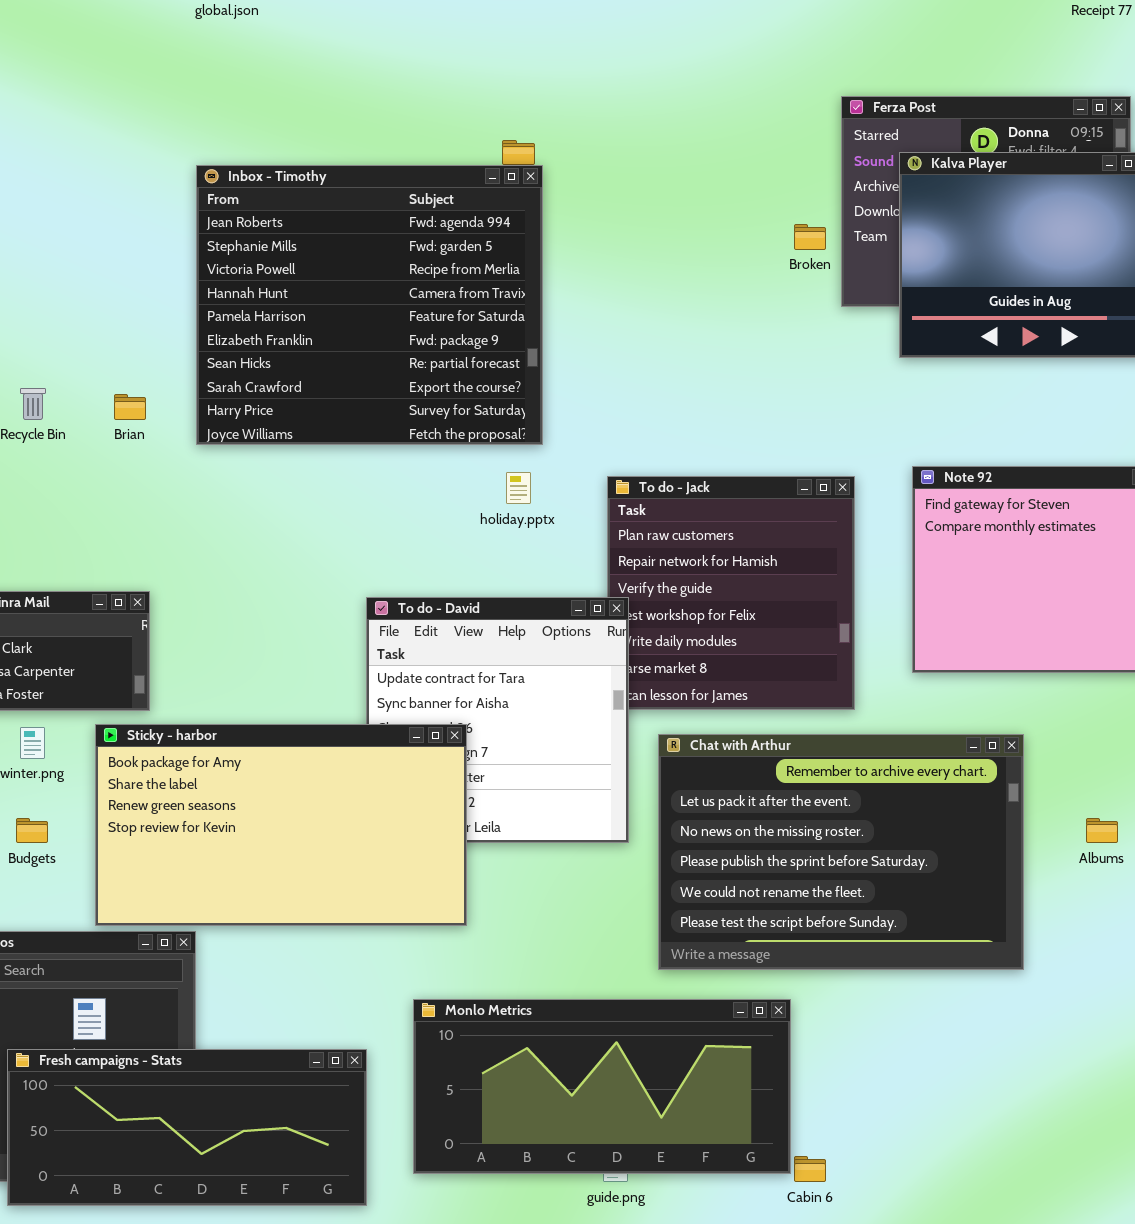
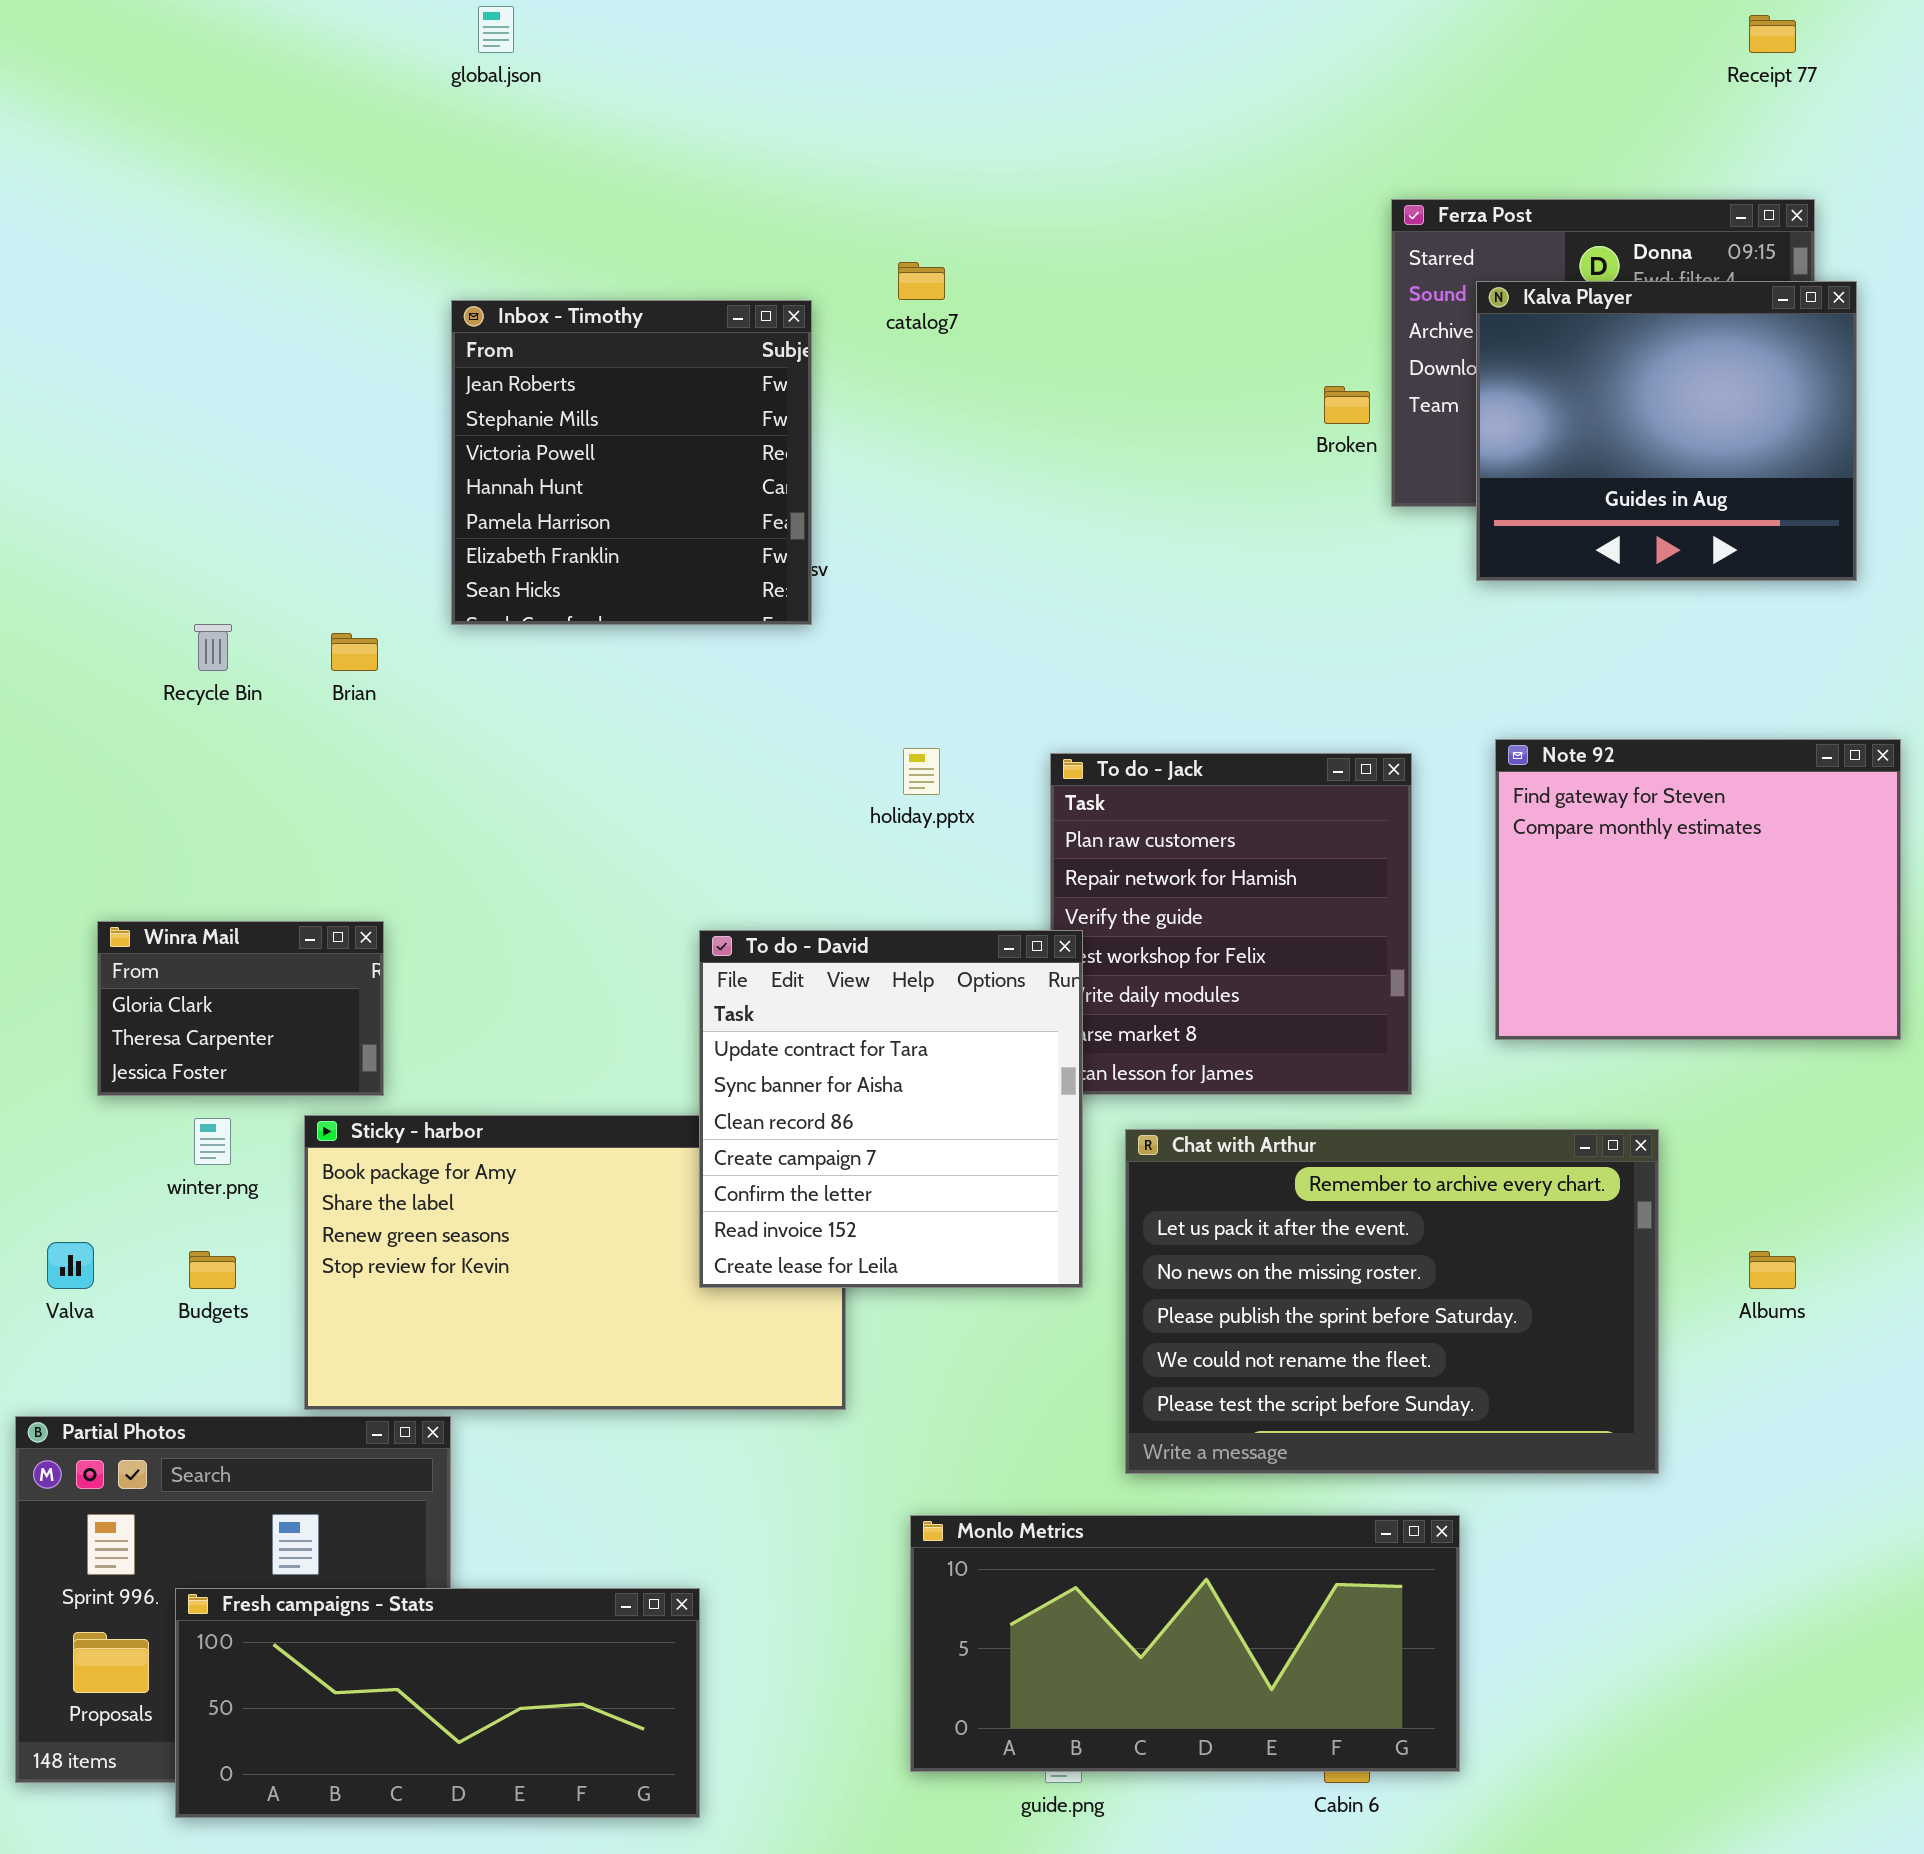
Inbox - Timothy: [196,165,543,445] -> [451,300,812,625], resized
To do - David: [366,597,629,843] -> [699,930,1083,1288], raised
Monlo Metrics: [413,999,791,1174] -> [910,1515,1460,1772], moved

